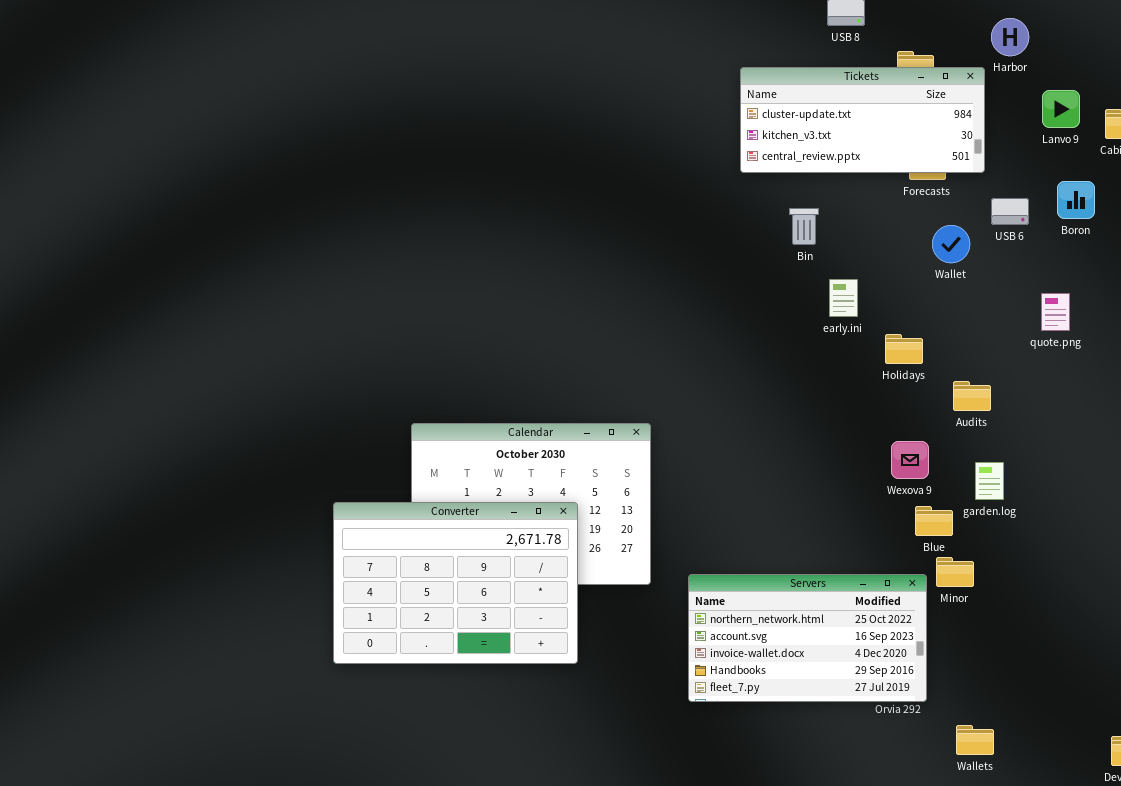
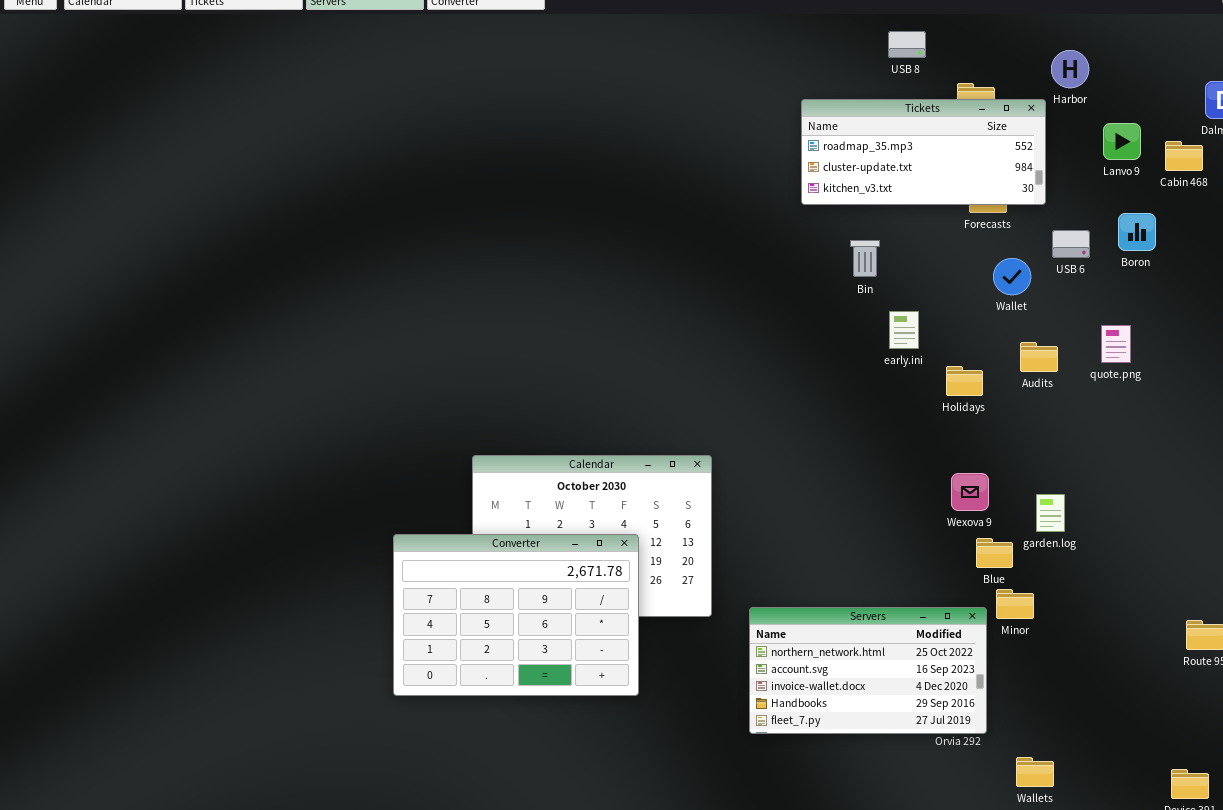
Tickets: [740,67,985,173] -> [801,99,1046,205], scrolled up 1 row
Audits: [953,381,991,411] -> [1020,342,1058,372], moved

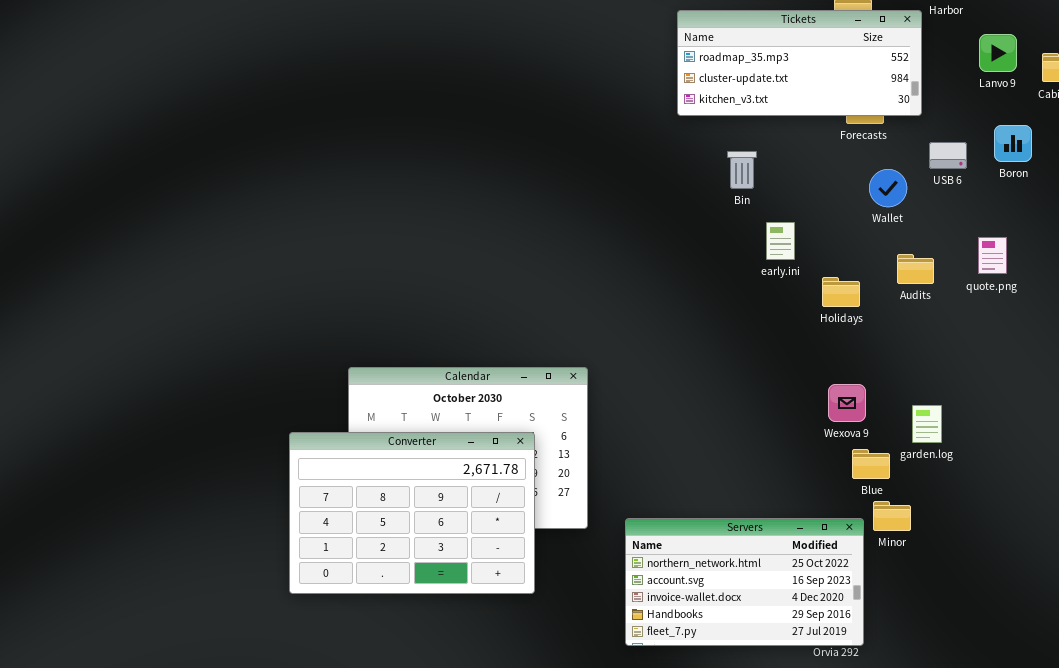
Converter: [393,534,639,696] -> [289,432,535,594], moved

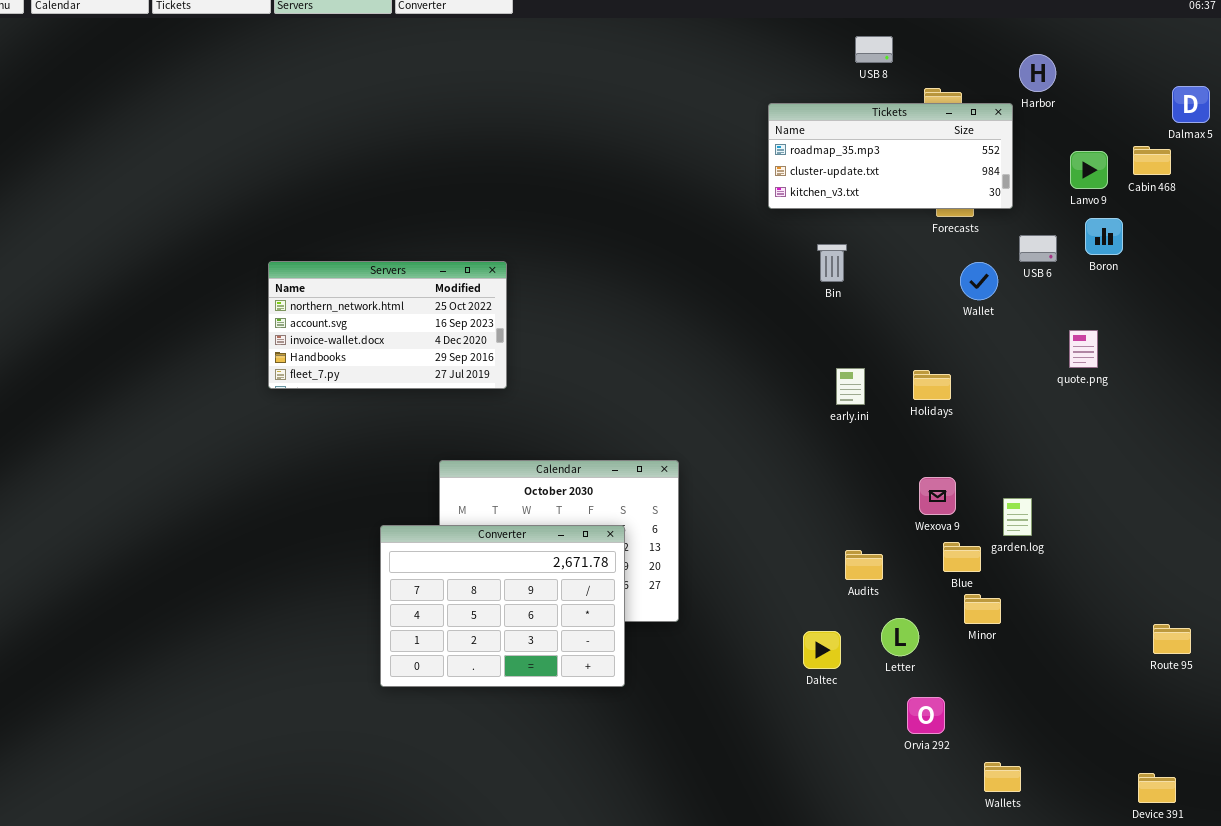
Lanvo 9: [979,34,1017,72] -> [1070,151,1108,189], moved
early.ini: [766,222,795,260] -> [836,368,865,405], moved
Audits: [897,254,934,284] -> [845,550,883,580], moved
Servers: [625,518,864,646] -> [268,261,507,389], moved

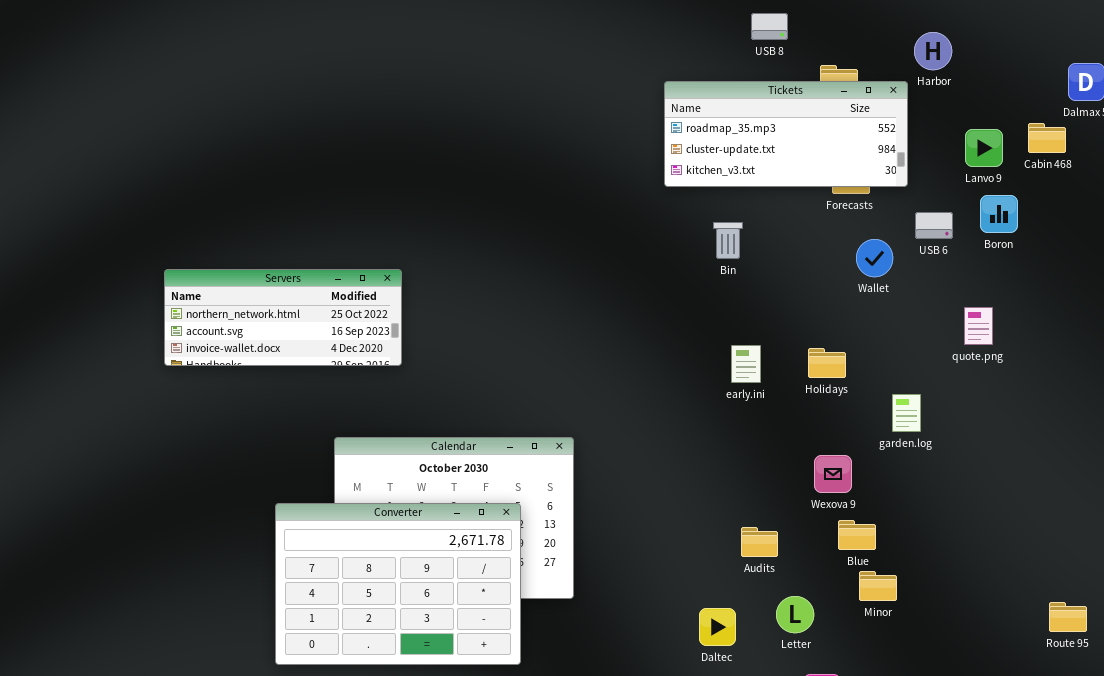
Servers: [268,261,507,389] -> [164,269,402,366], resized
garden.log: [1003,498,1032,536] -> [892,394,921,432], moved

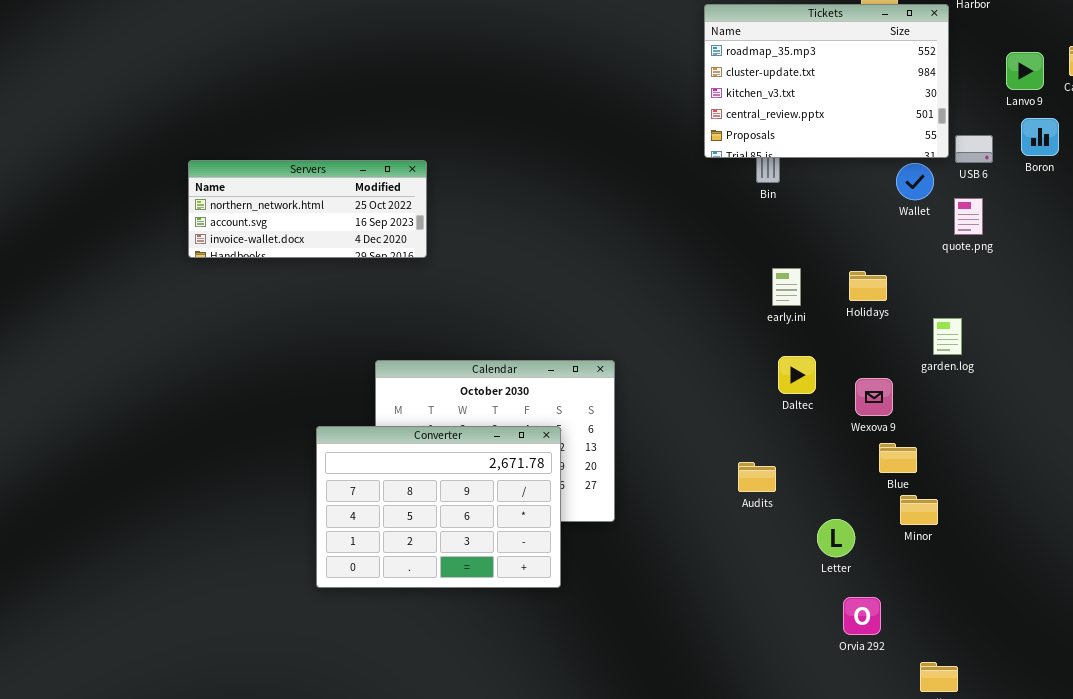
Tickets: [664,81,908,187] -> [704,4,949,158], resized
Servers: [164,269,402,366] -> [188,160,427,258], moved
quote.png: [964,307,993,345] -> [954,198,983,235], moved
Audits: [741,527,778,557] -> [738,462,776,492], moved
Daltec: [699,608,736,646] -> [778,356,816,394], moved

